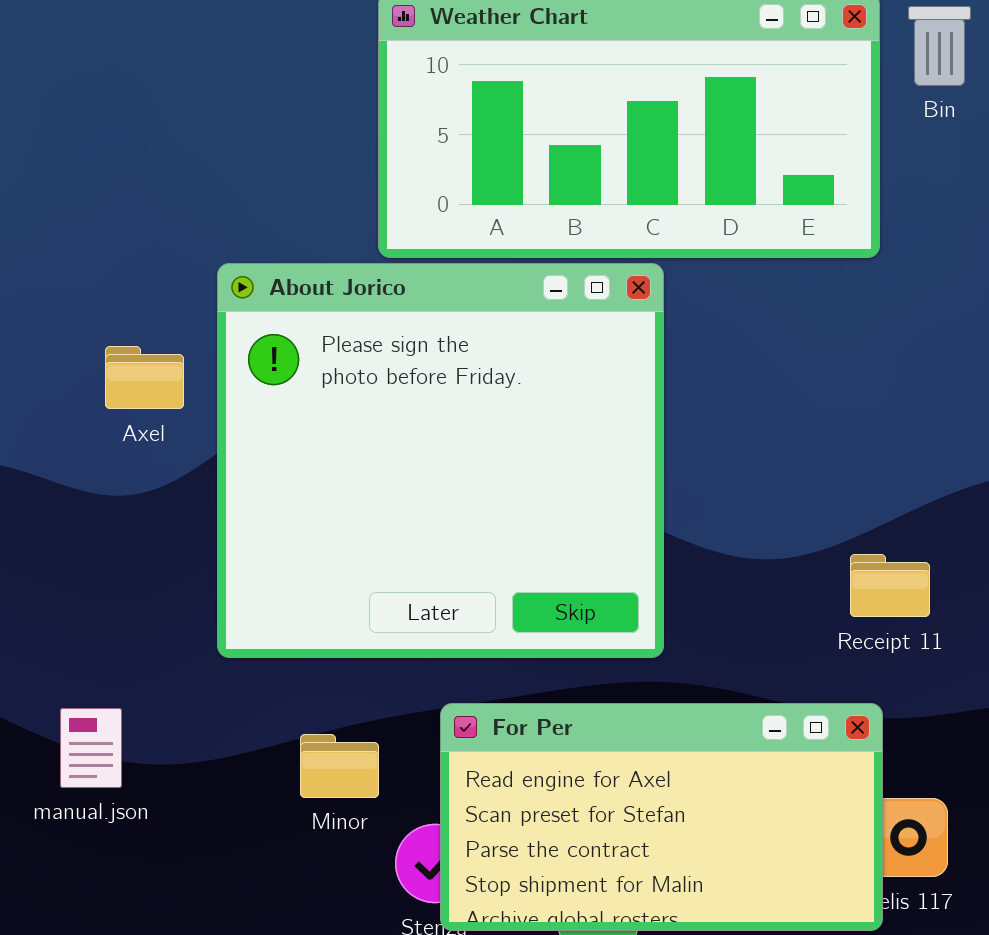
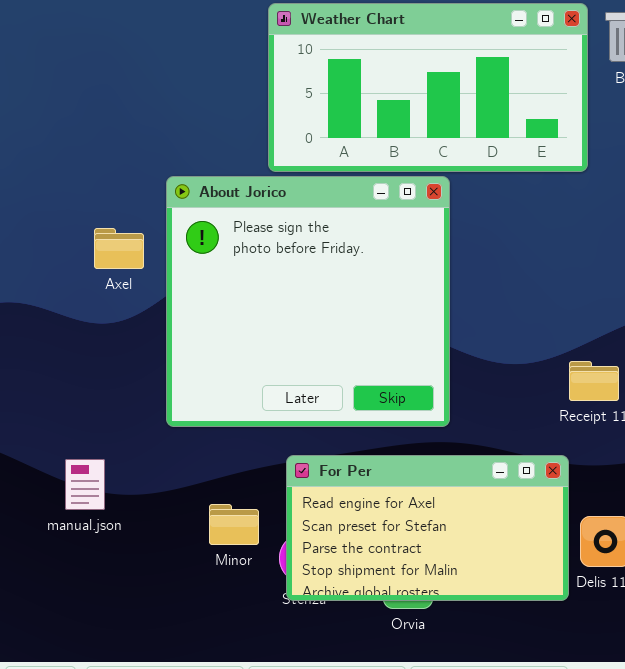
For Per: [440,703,883,931] -> [286,455,569,601], moved
Minor: [300,734,379,798] -> [209,504,259,545], moved

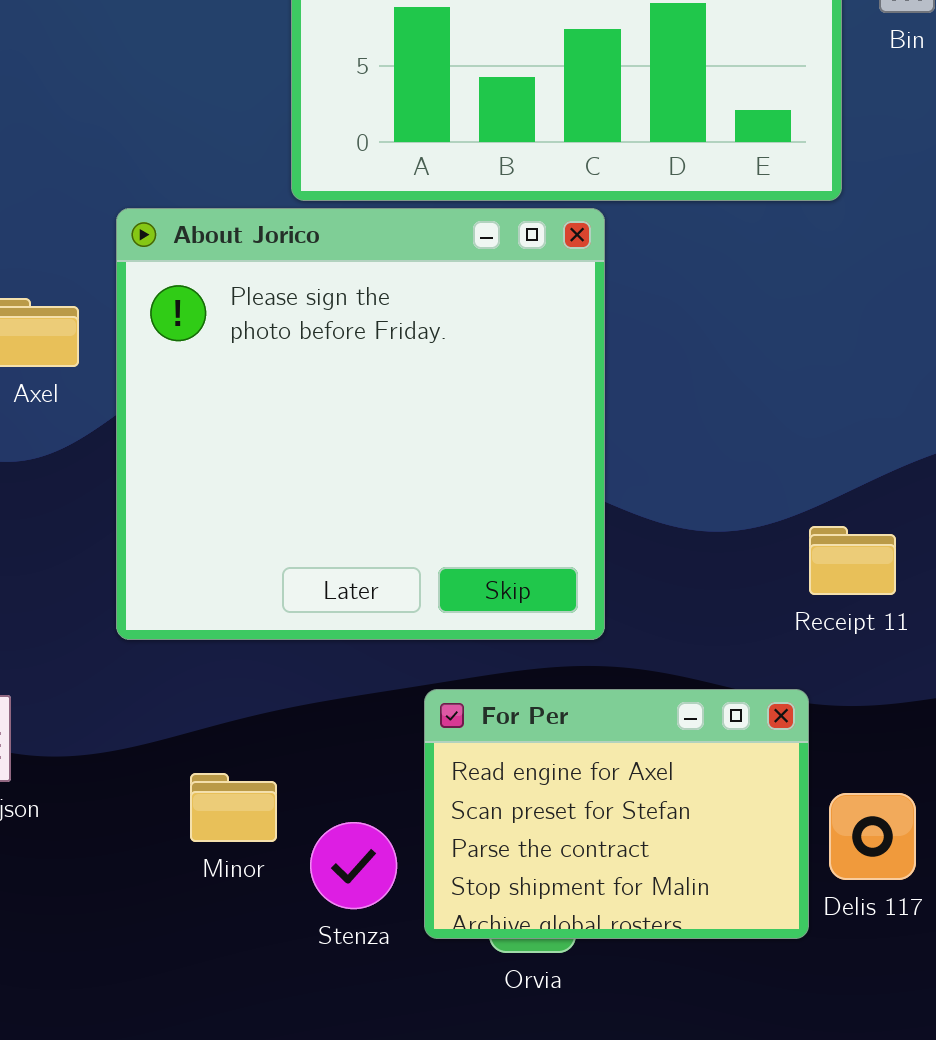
For Per: [286,455,569,601] -> [424,689,809,939], resized

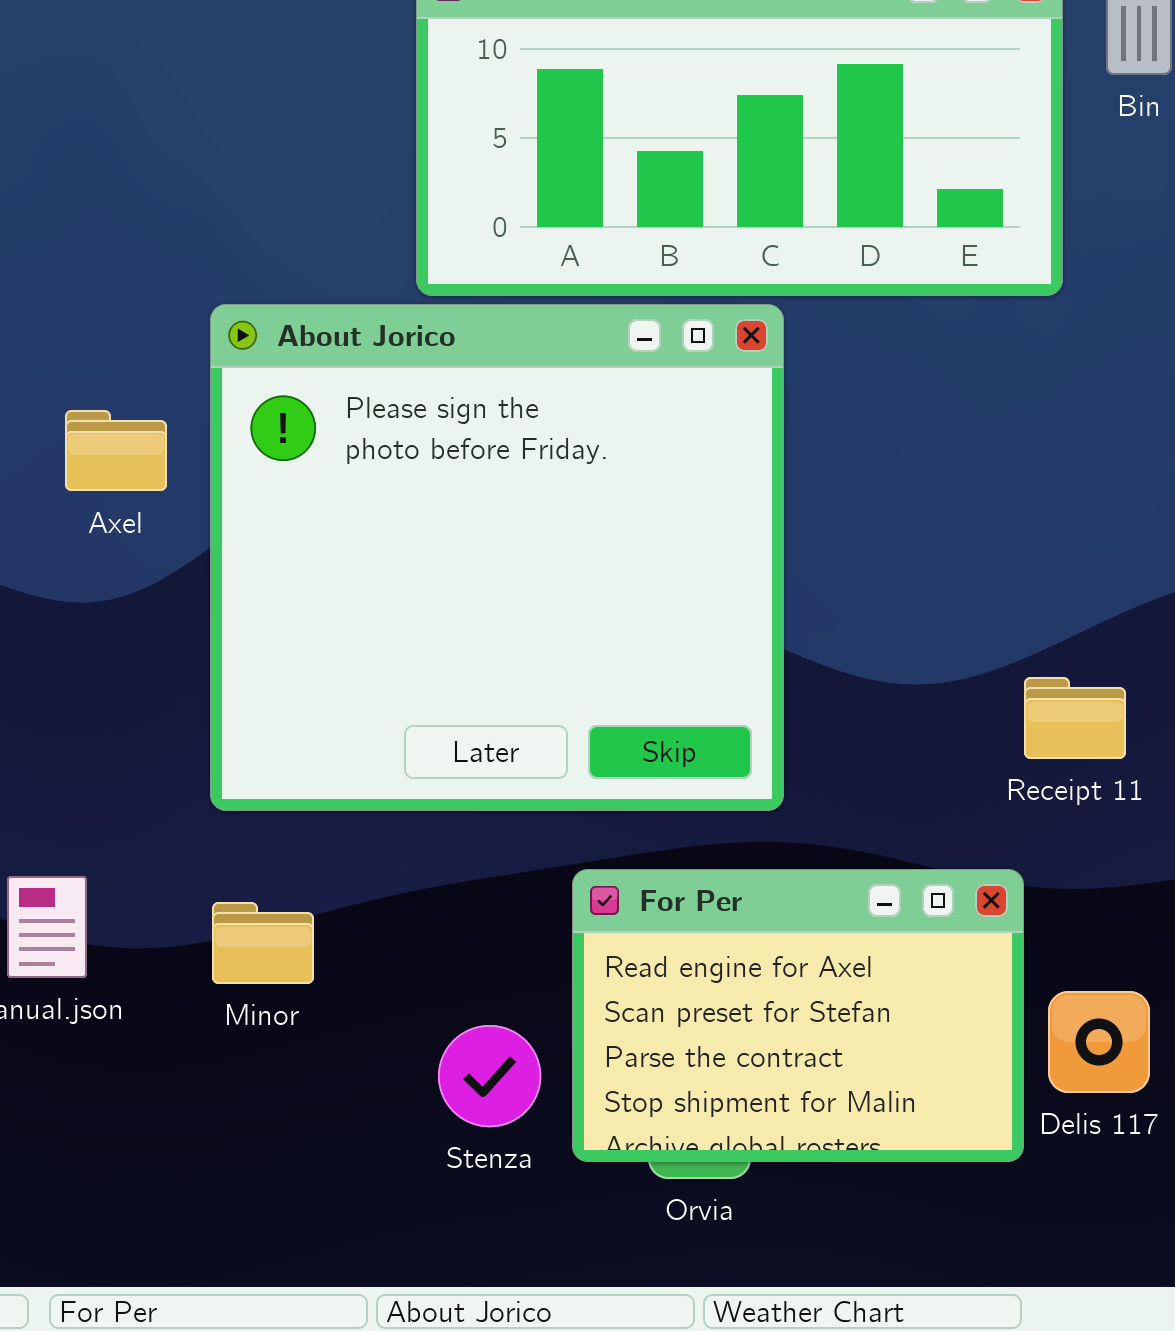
Minor: [190,773,277,842] -> [212,902,314,984], moved

